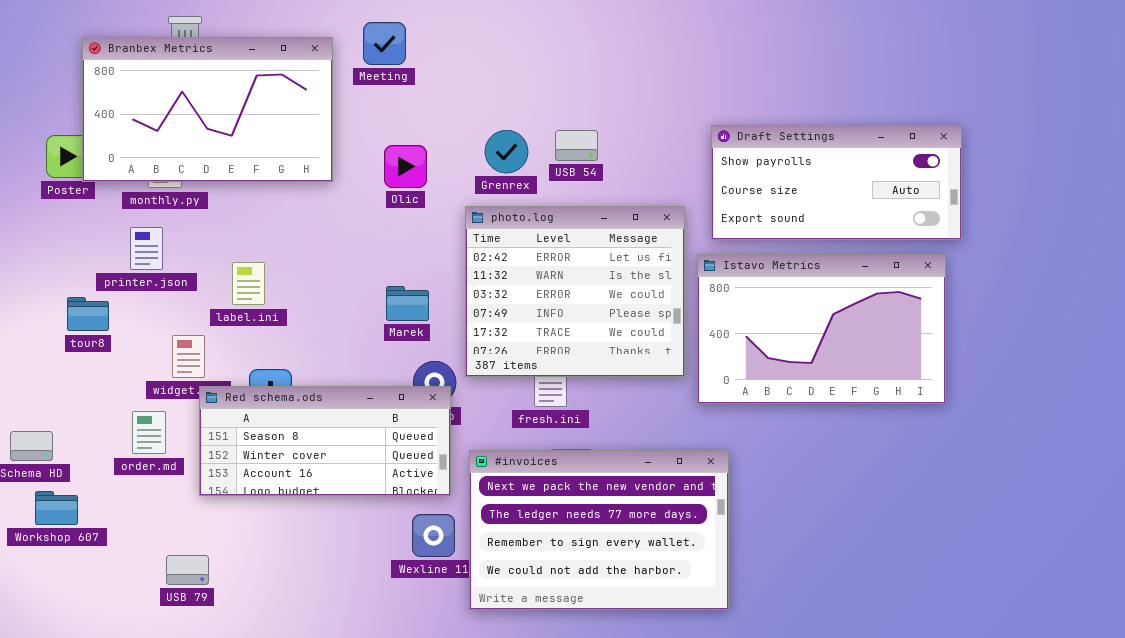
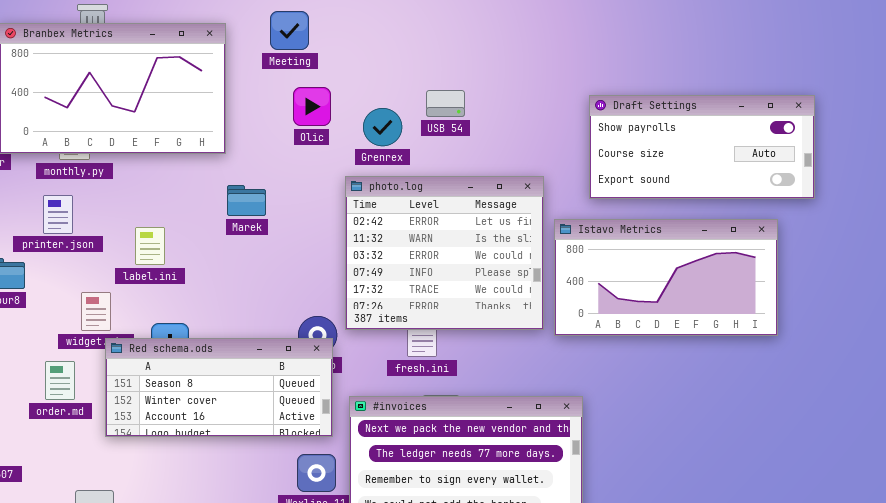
Meeting: [363,22,406,65] -> [270,11,309,50], moved
Draft Settings: [711,125,962,240] -> [589,95,815,199], moved
USB 54: [555,130,598,161] -> [426,90,465,117], moved
Olic: [384,145,427,188] -> [293,87,331,126], moved
Istavo Metrics: [697,254,946,404] -> [554,219,778,336], resized
Marek: [386,286,429,321] -> [227,185,266,216], moved

